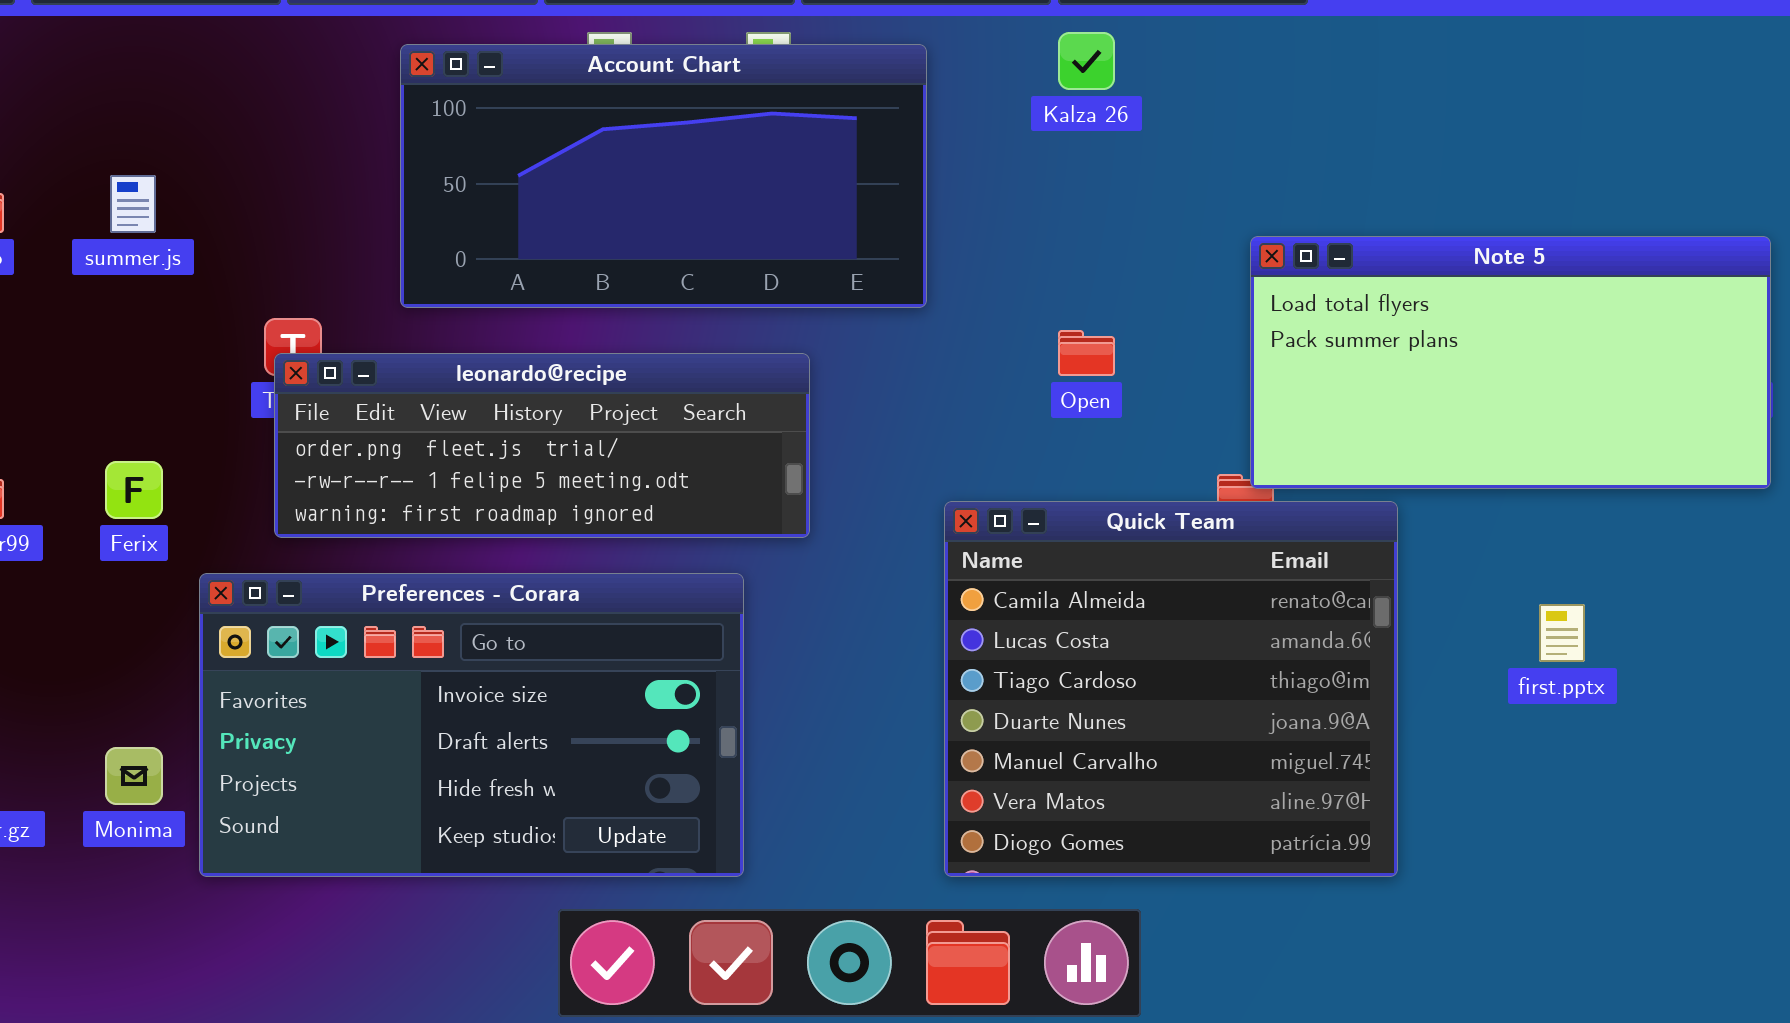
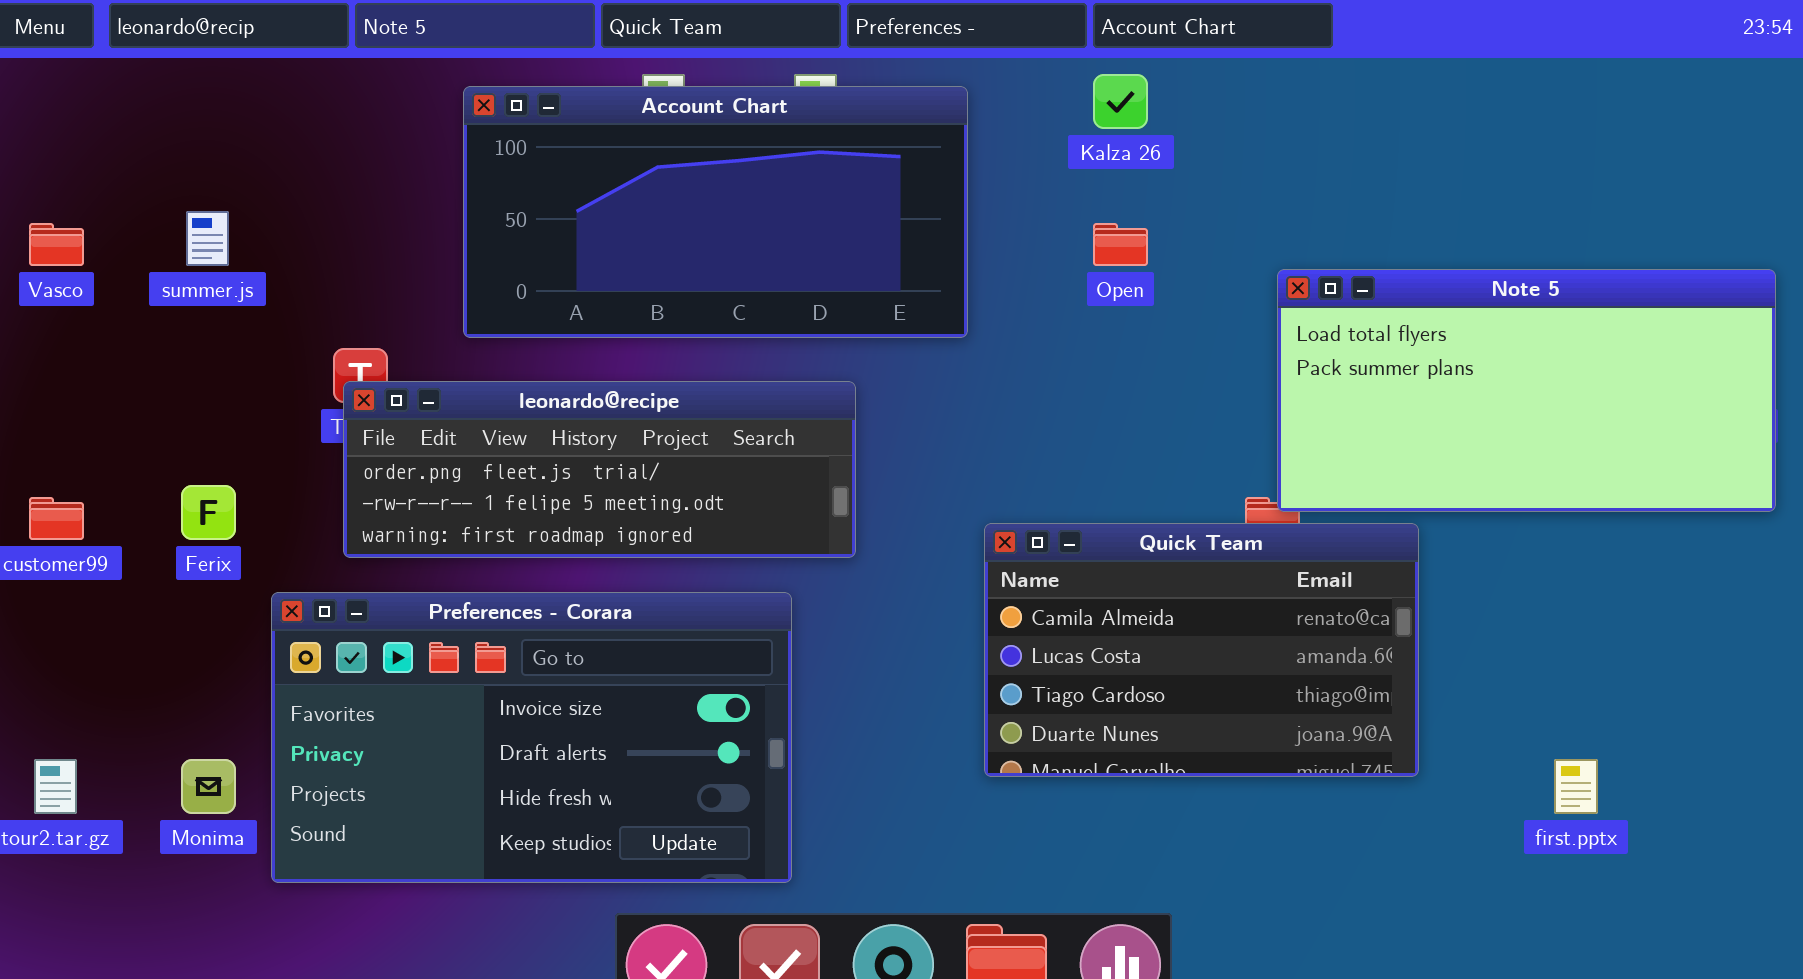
Open: [1058,330,1115,376] -> [1093,223,1148,266], moved
Quick Team: [944,501,1398,877] -> [984,523,1419,777], resized
first.pptx: [1539,604,1585,662] -> [1554,759,1598,814], moved

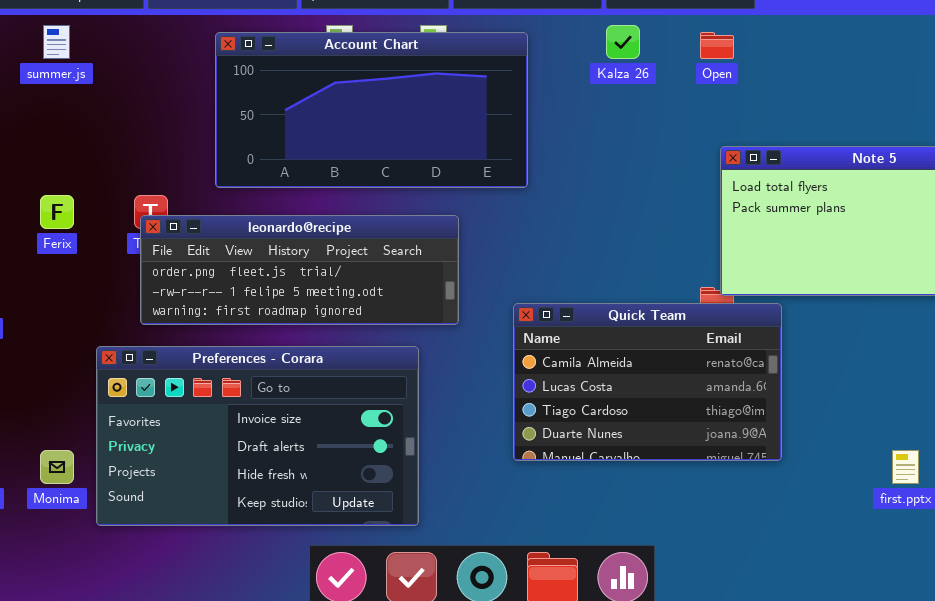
summer.js: [186,211,229,266] -> [43,25,70,59], moved
Open: [1093,223,1148,266] -> [700,32,734,59], moved
Ferix: [181,485,236,540] -> [40,195,74,229], moved
Quick Team: [984,523,1419,777] -> [513,303,782,461], moved

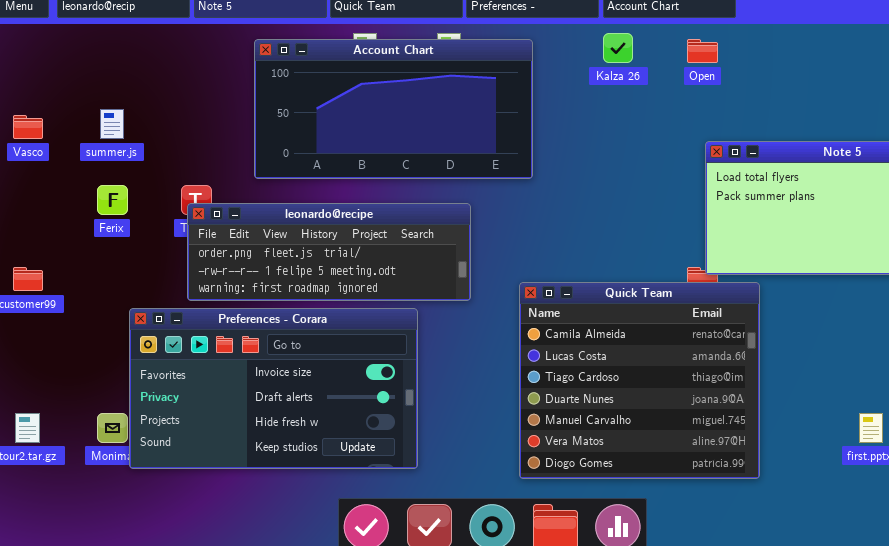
summer.js: [43,25,70,59] -> [100,109,124,139], moved
Quick Team: [513,303,782,461] -> [519,282,760,479], resized
Preferences - Corara: [96,346,419,526] -> [129,308,418,469], moved

